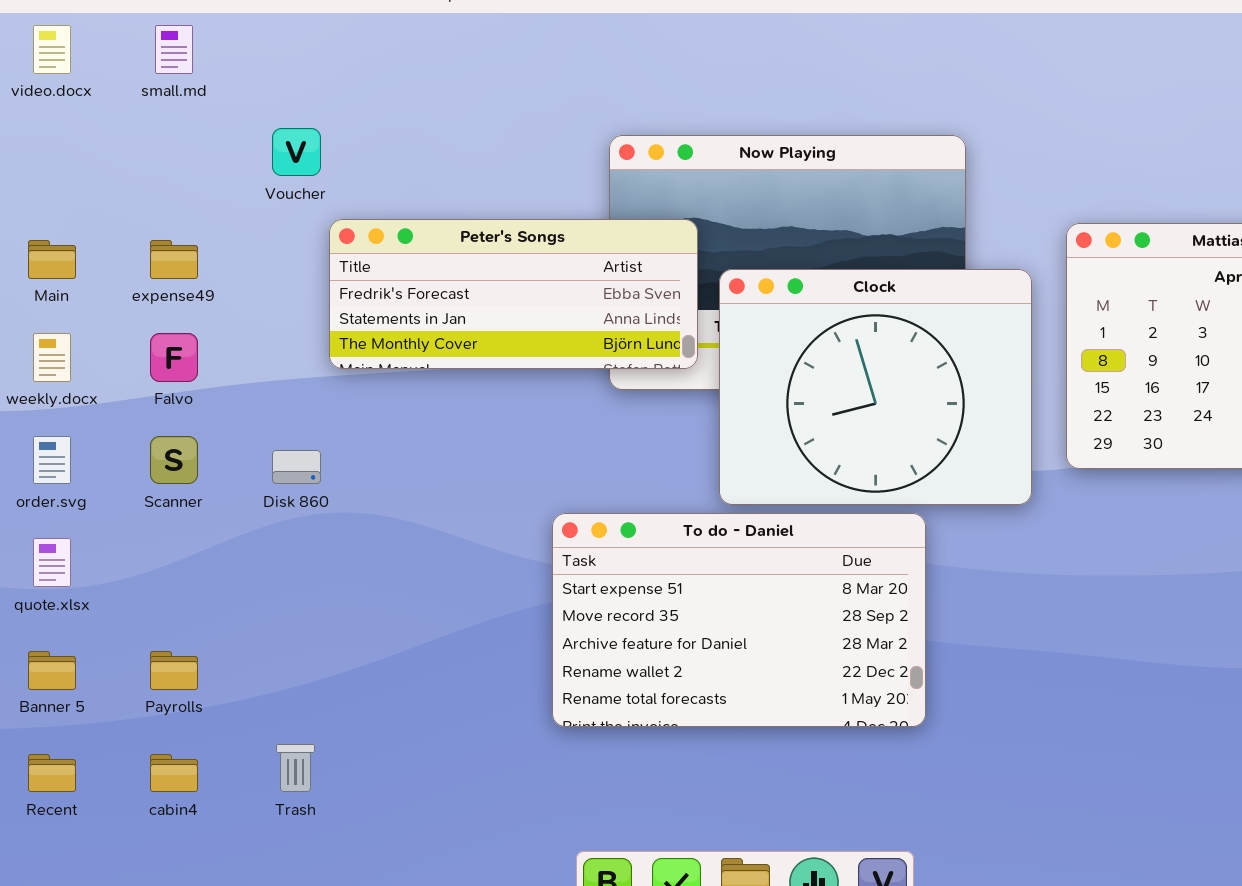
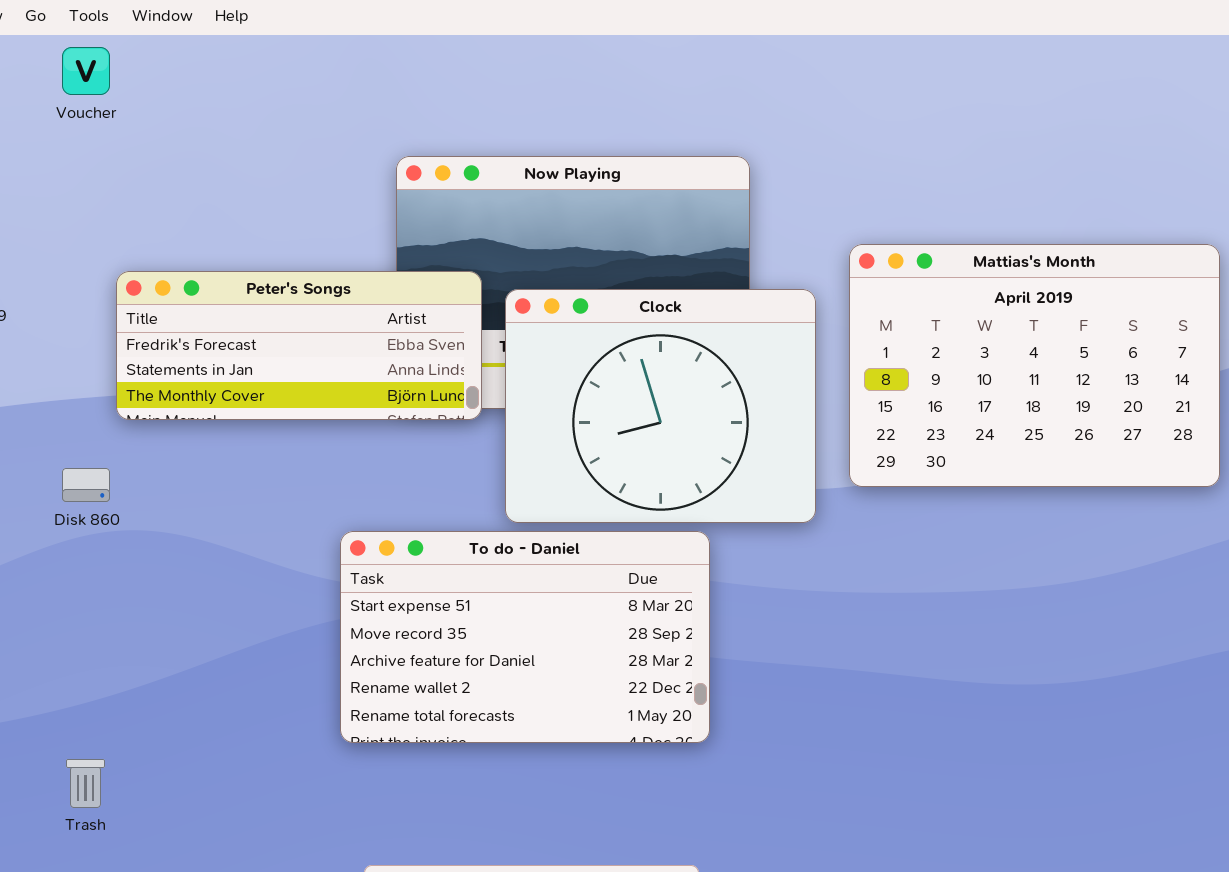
Voucher: [272,128,321,176] -> [62,47,110,95], moved
Peter's Songs: [329,219,698,369] -> [116,271,482,420], moved

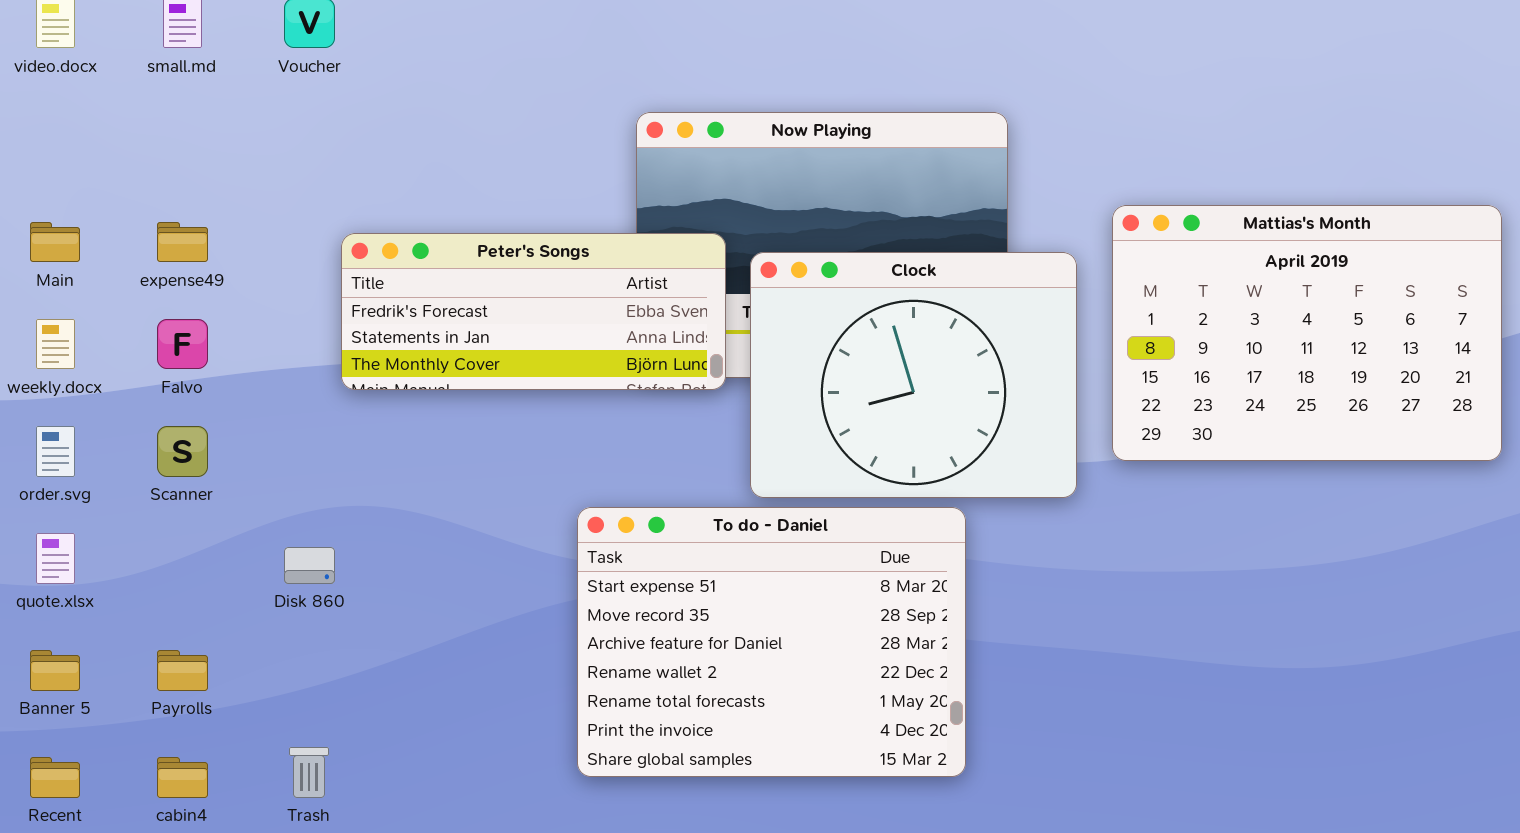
Disk 860: [62,468,110,502] -> [284,547,335,584], moved
To do - Daniel: [340,531,710,743] -> [577,507,966,777], resized

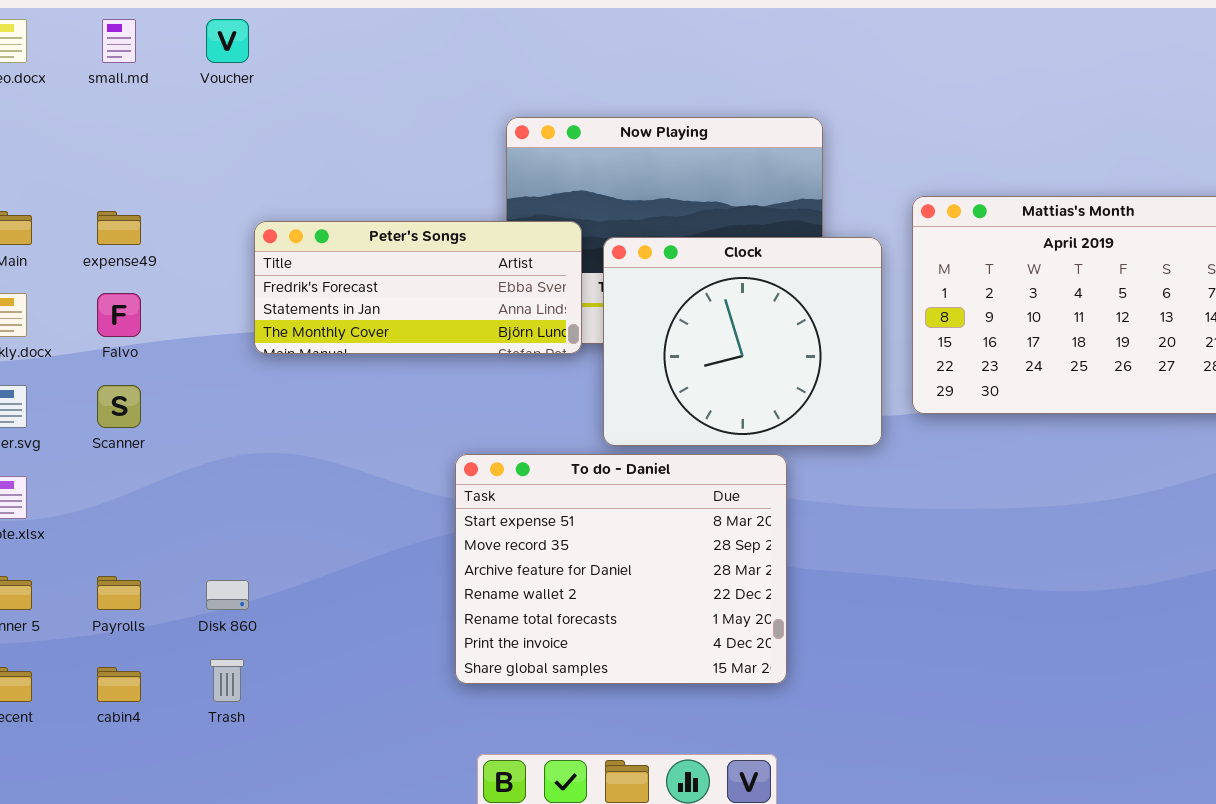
Disk 860: [284,547,335,584] -> [206,580,249,610], moved

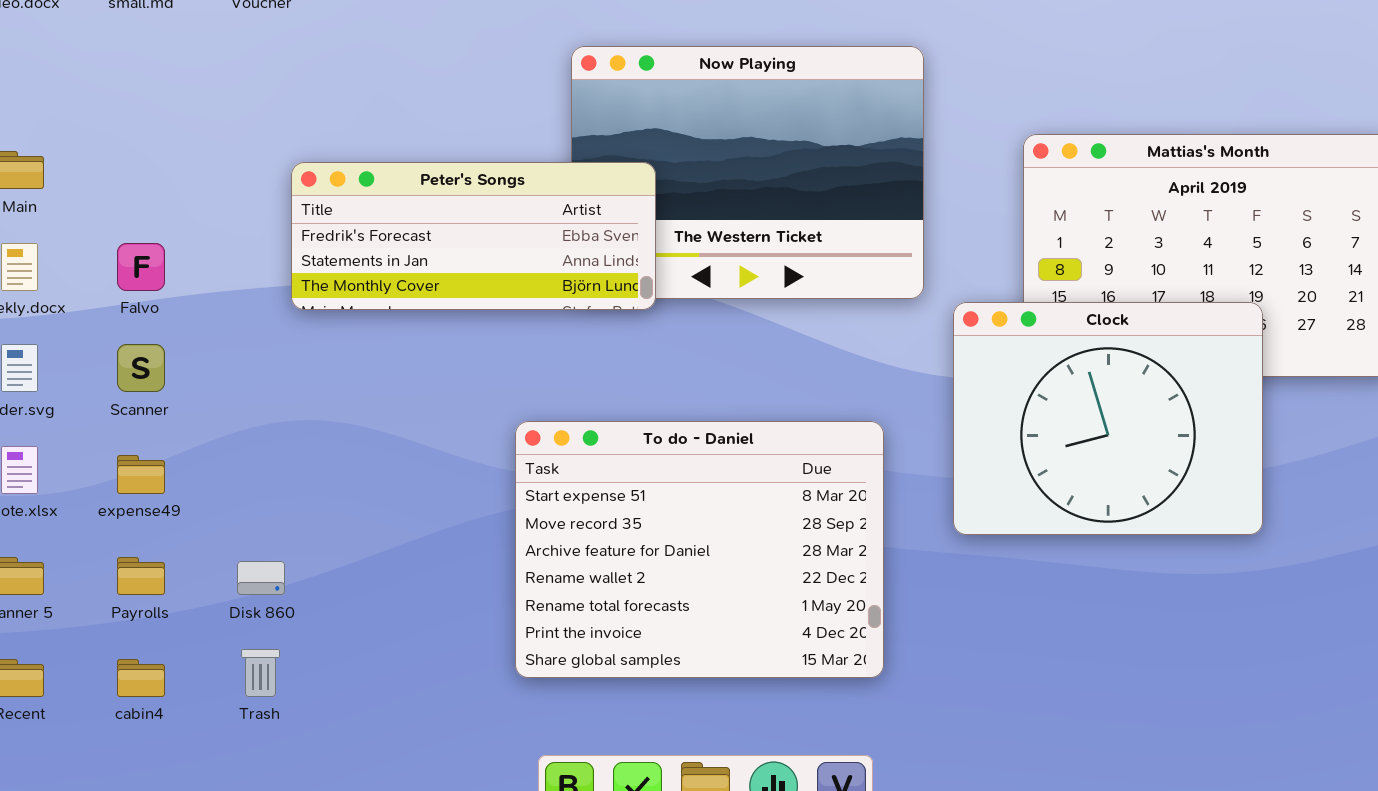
expense49: [97,211,141,245] -> [117,455,165,494], moved
Clock: [603,237,882,446] -> [953,302,1263,535], moved

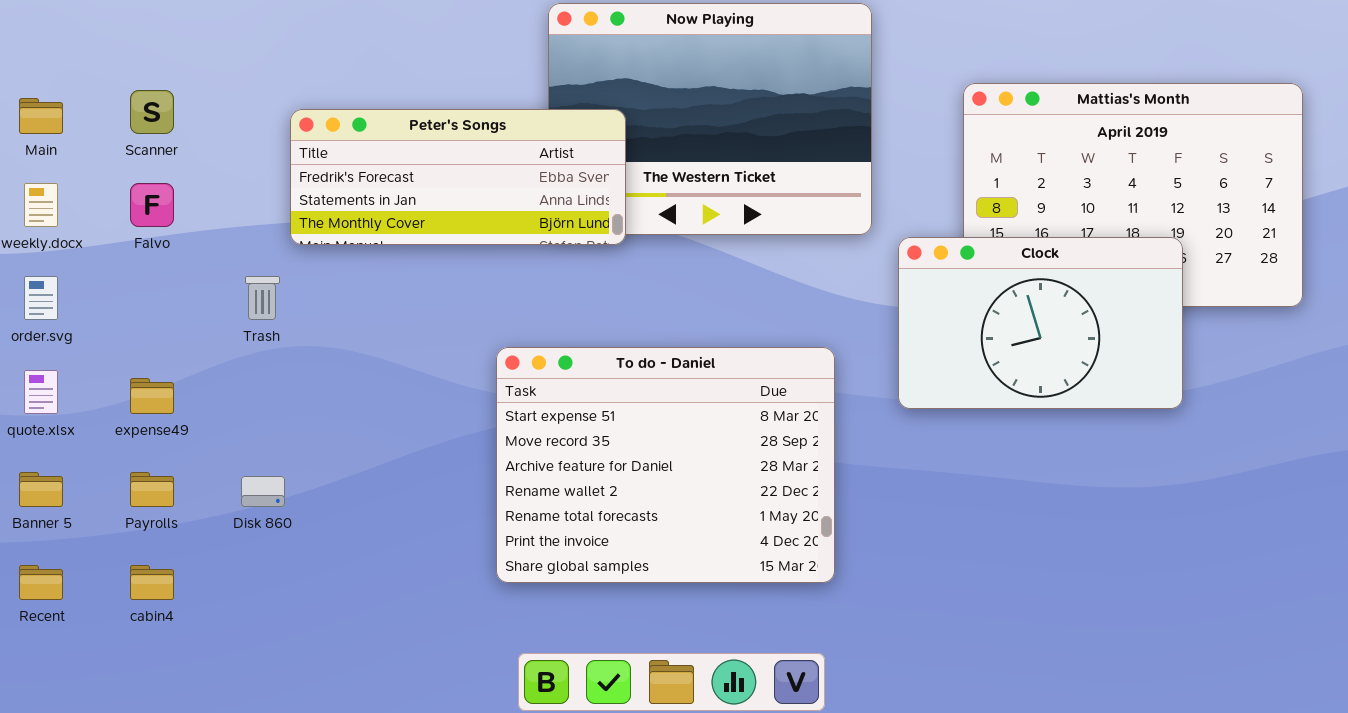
Clock: [953,302,1263,535] -> [898,237,1183,409], resized
Scanner: [117,344,165,392] -> [130,90,174,134], moved
Trash: [241,649,280,697] -> [245,276,280,320], moved

